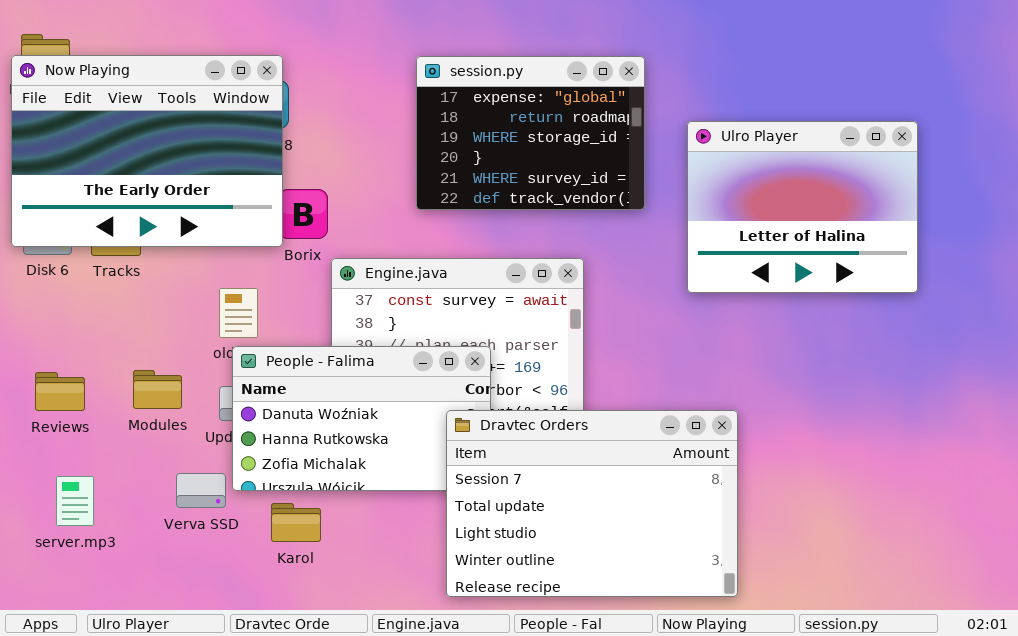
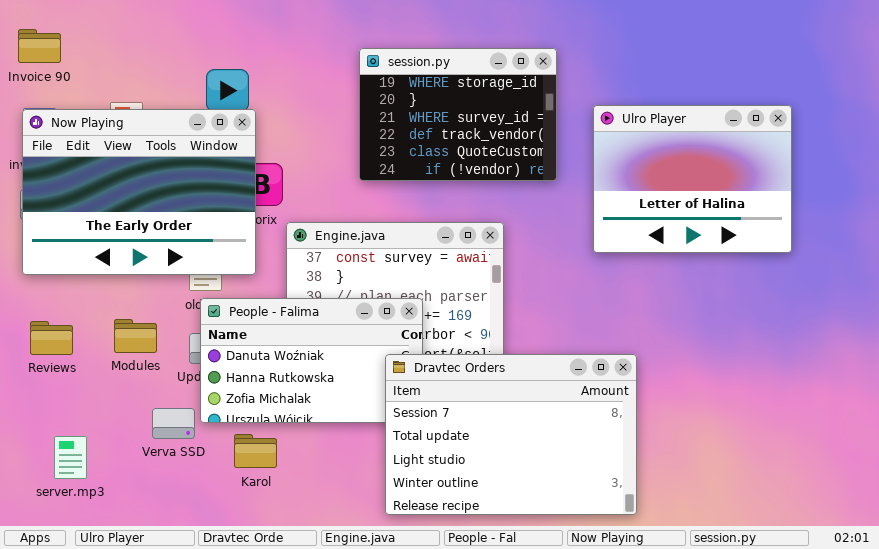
Now Playing: [11,55,283,247] -> [22,109,256,275], moved
session.py: [416,56,645,210] -> [359,48,557,181], scrolled down 2 rows
server.mp3: [56,476,94,526] -> [54,436,87,479], moved

